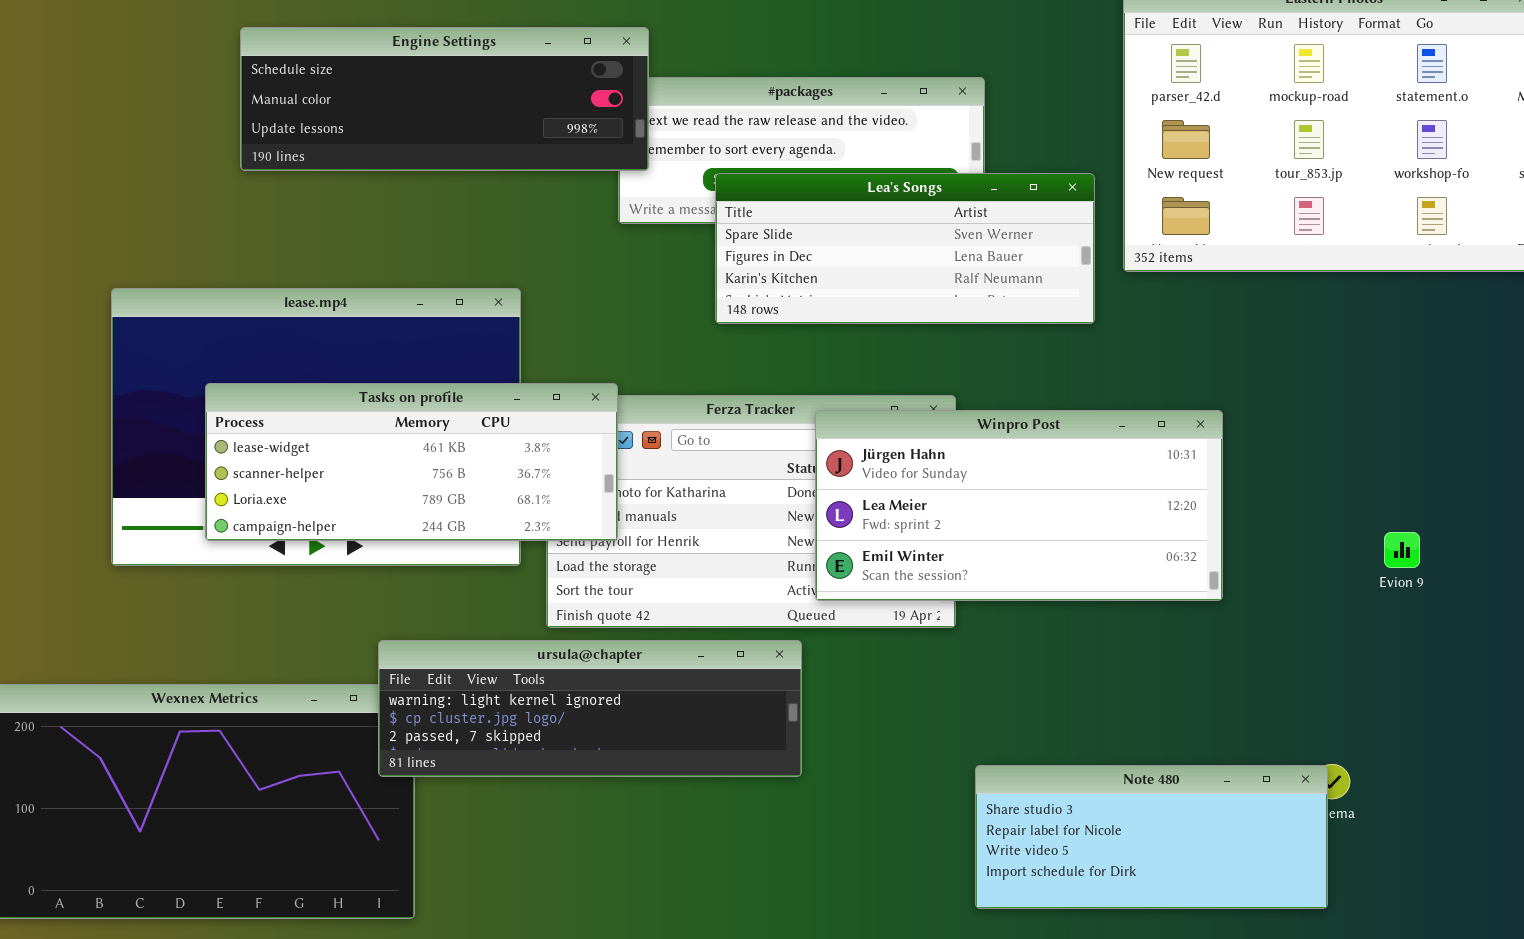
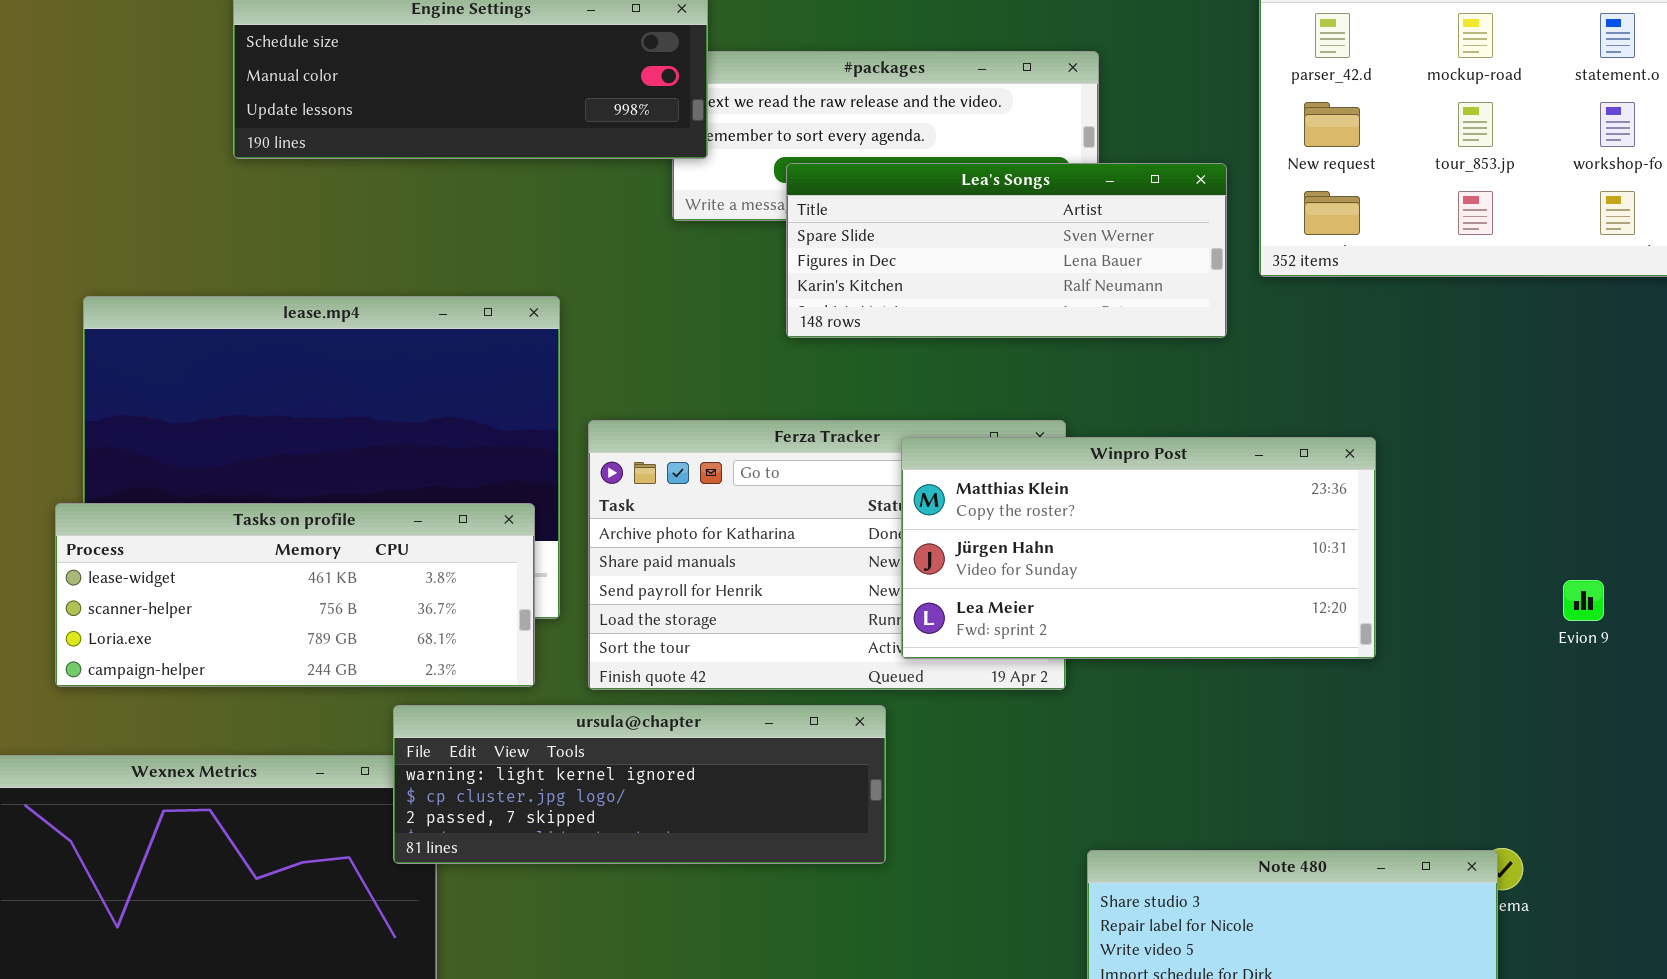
Tasks on profile: [205,383,618,541] -> [55,503,535,687], moved
Winpro Post: [815,410,1223,601] -> [901,437,1376,659], scrolled up 1 row

